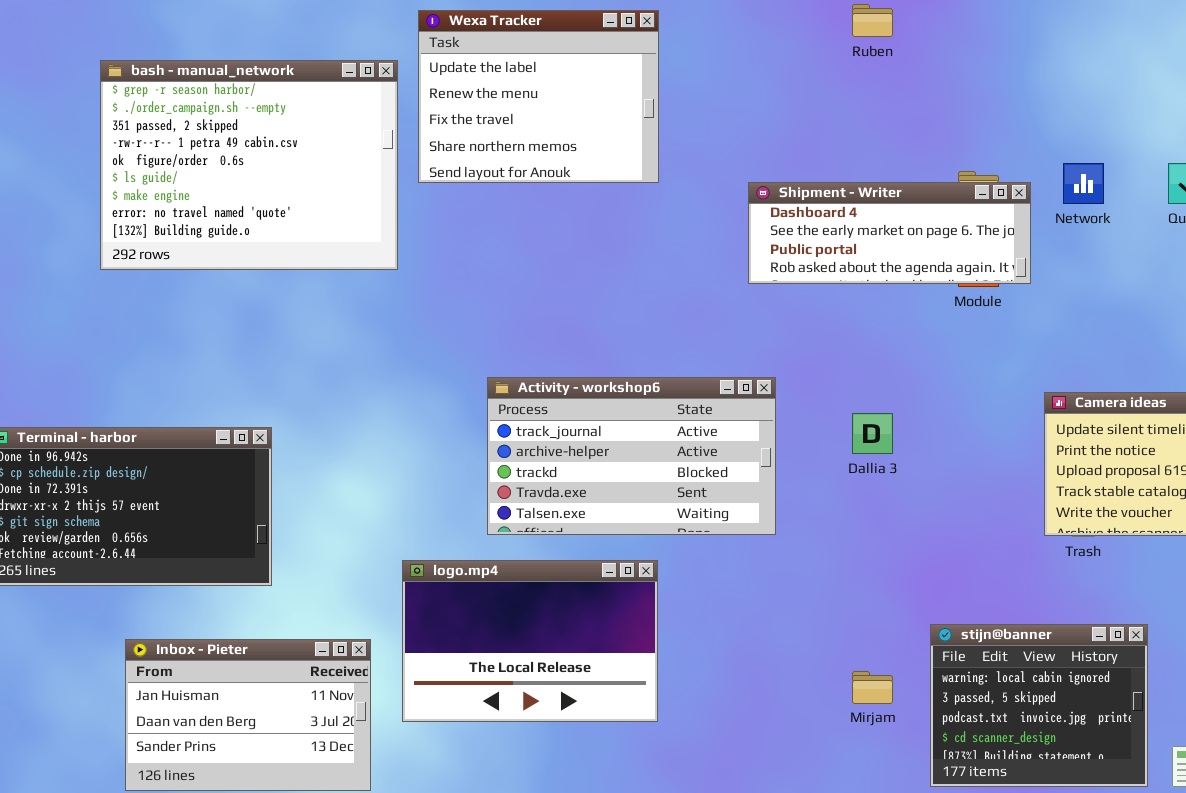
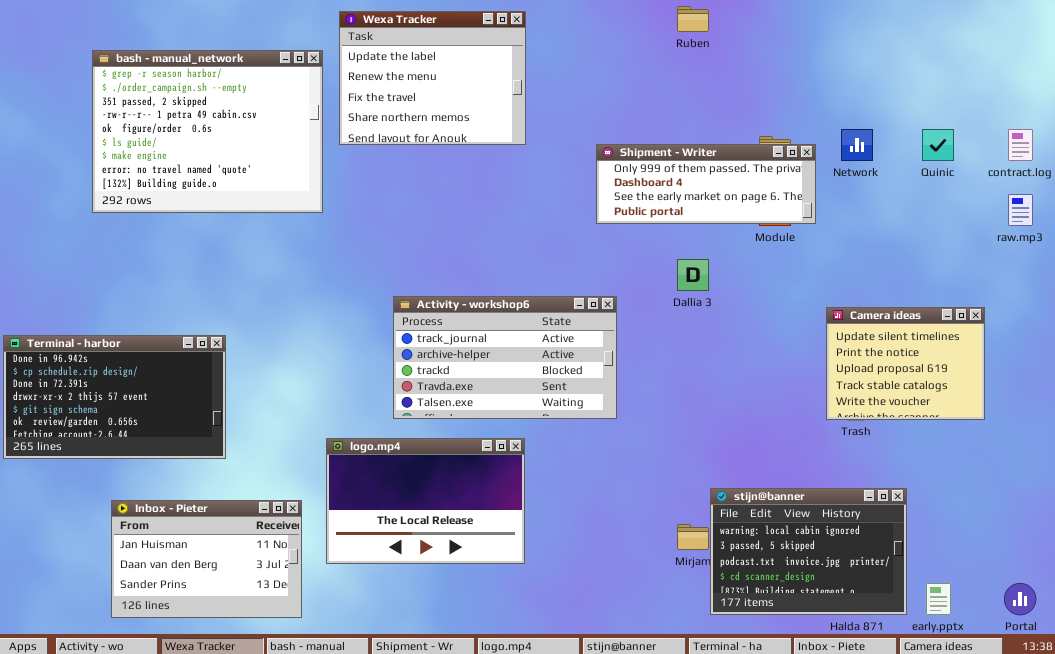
Shipment - Writer: [748,182,1031,284] -> [596,144,816,224], scrolled up 1 row
Dallia 3: [852,413,893,454] -> [677,259,709,291], moved
stijn@banner: [930,624,1148,787] -> [710,488,907,615], resized

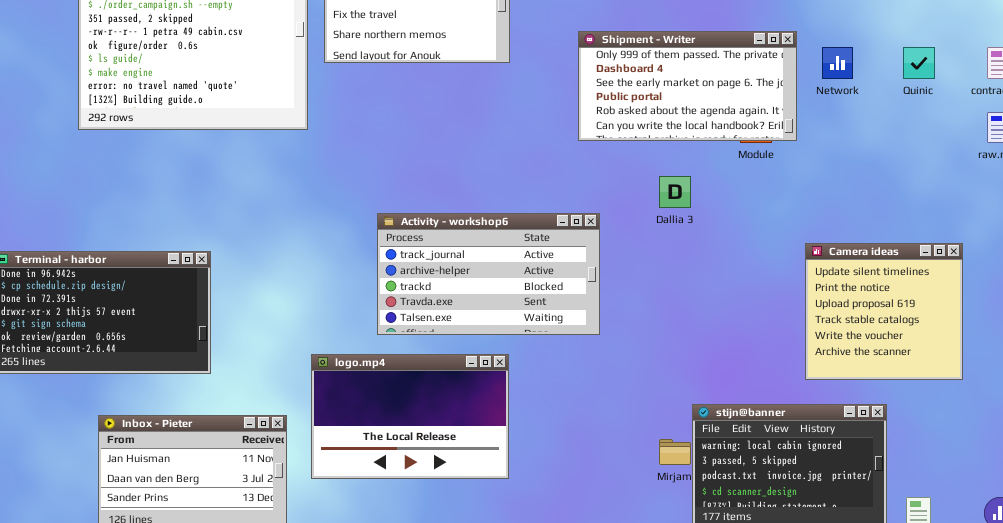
Shipment - Writer: [596,144,816,224] -> [578,31,797,141], resized
Camera ideas: [826,307,985,420] -> [805,243,963,380], moved, resized

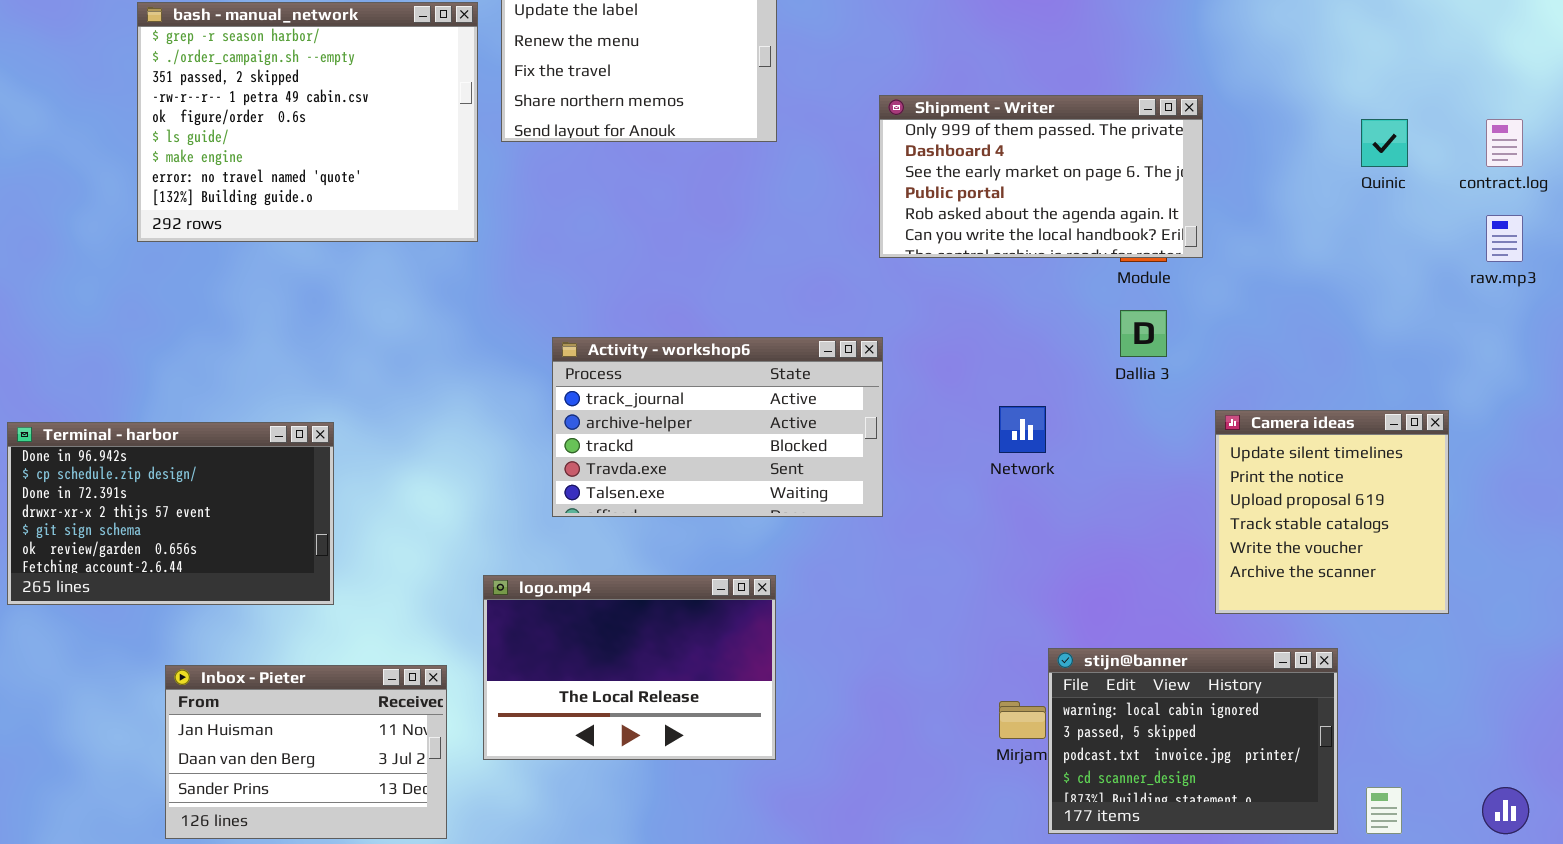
Network: [822,47,853,79] -> [999,406,1046,453], moved
Dallia 3: [659,176,691,208] -> [1120,310,1167,357], moved
Activity - workshop6: [377,213,600,335] -> [552,337,883,517], moved

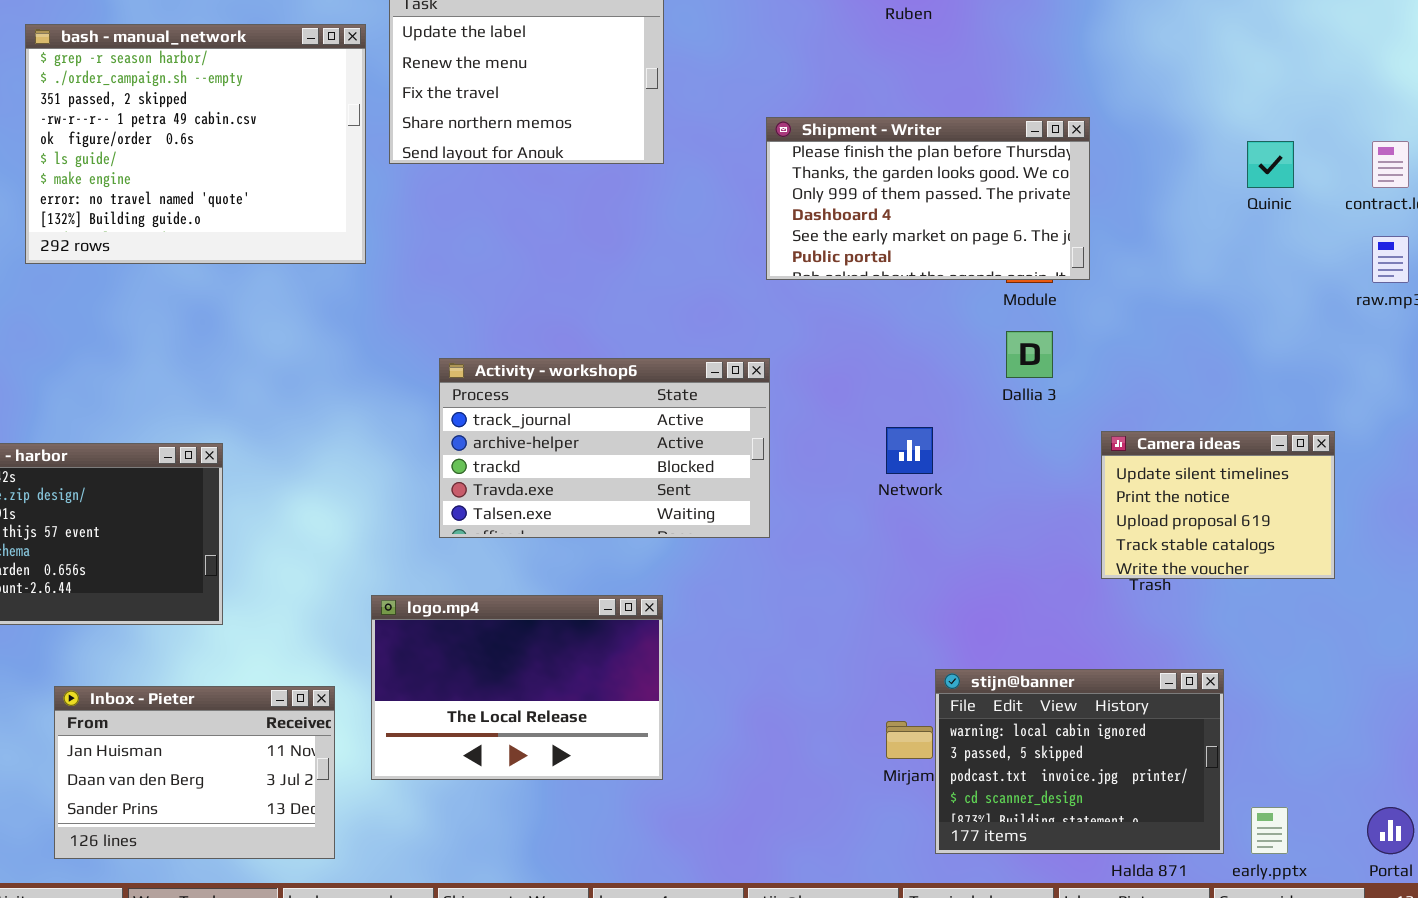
Shipment - Writer: [879,95,1203,258] -> [766,117,1090,280], scrolled up 2 rows
Camera ideas: [1215,410,1449,614] -> [1101,431,1335,579], resized

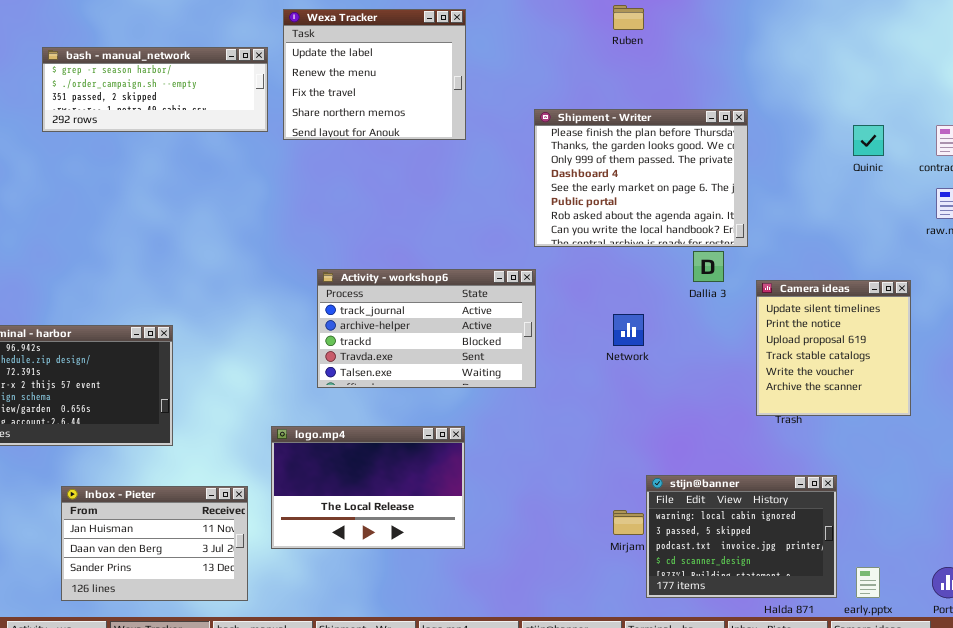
bash - manual_network: [25,24,366,264] -> [42,47,268,132], resized
Shipment - Writer: [766,117,1090,280] -> [534,109,748,247], resized
Camera ideas: [1101,431,1335,579] -> [756,280,911,416], resized

